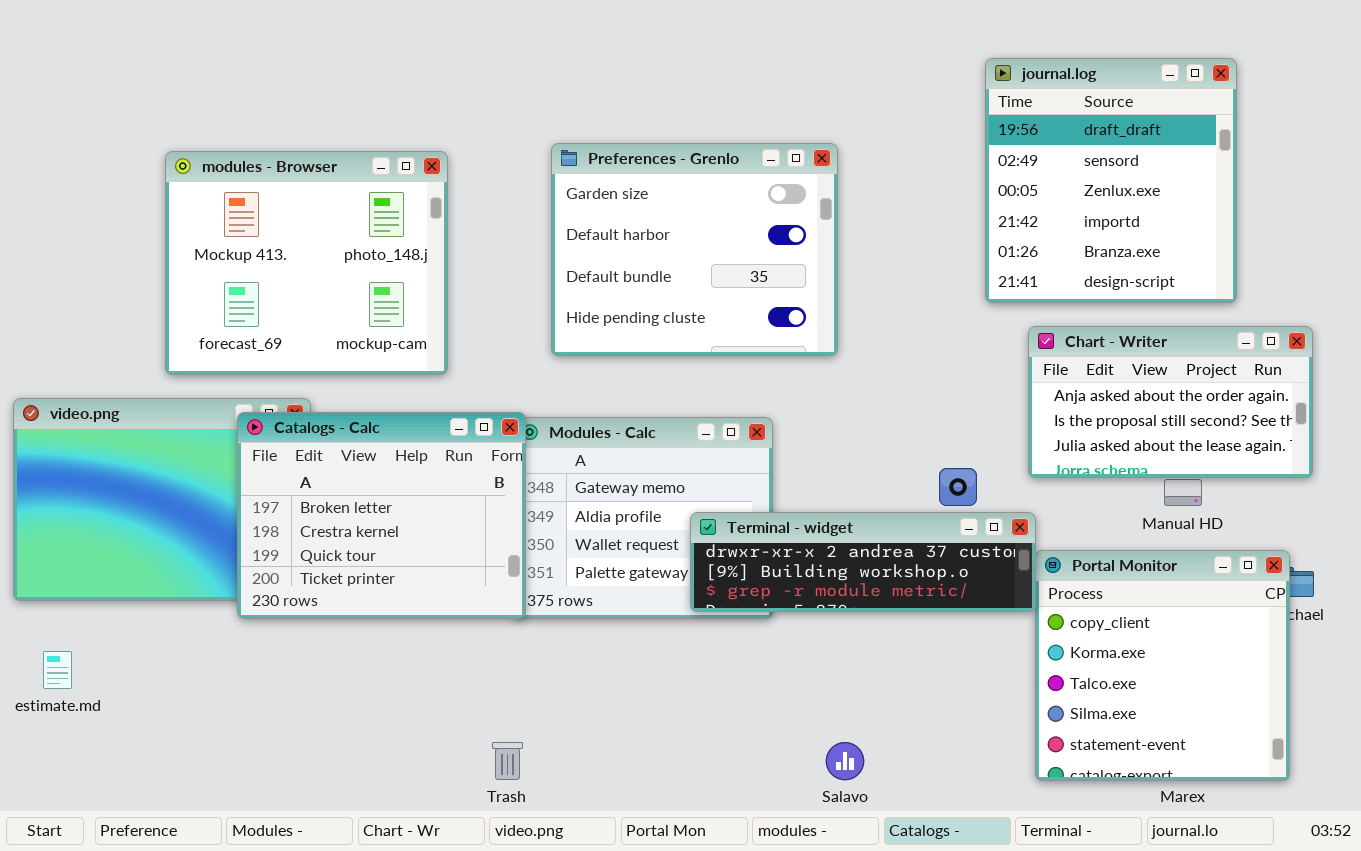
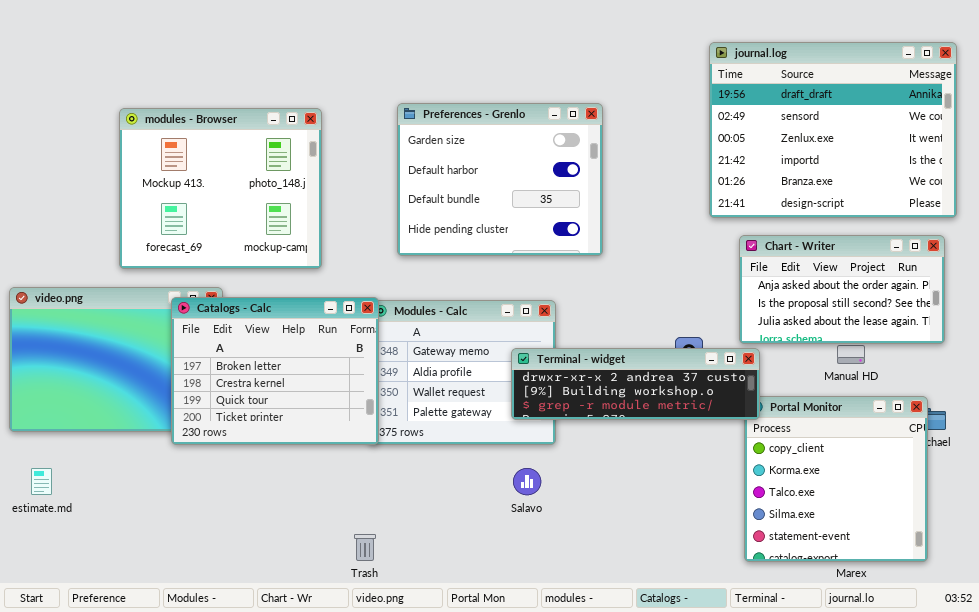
journal.log: [985,58,1237,303] -> [709,42,957,218], resized
Terminal - widget: [690,512,1036,612] -> [511,348,760,420], moved
Salavo: [826,742,864,780] -> [513,468,541,495], moved

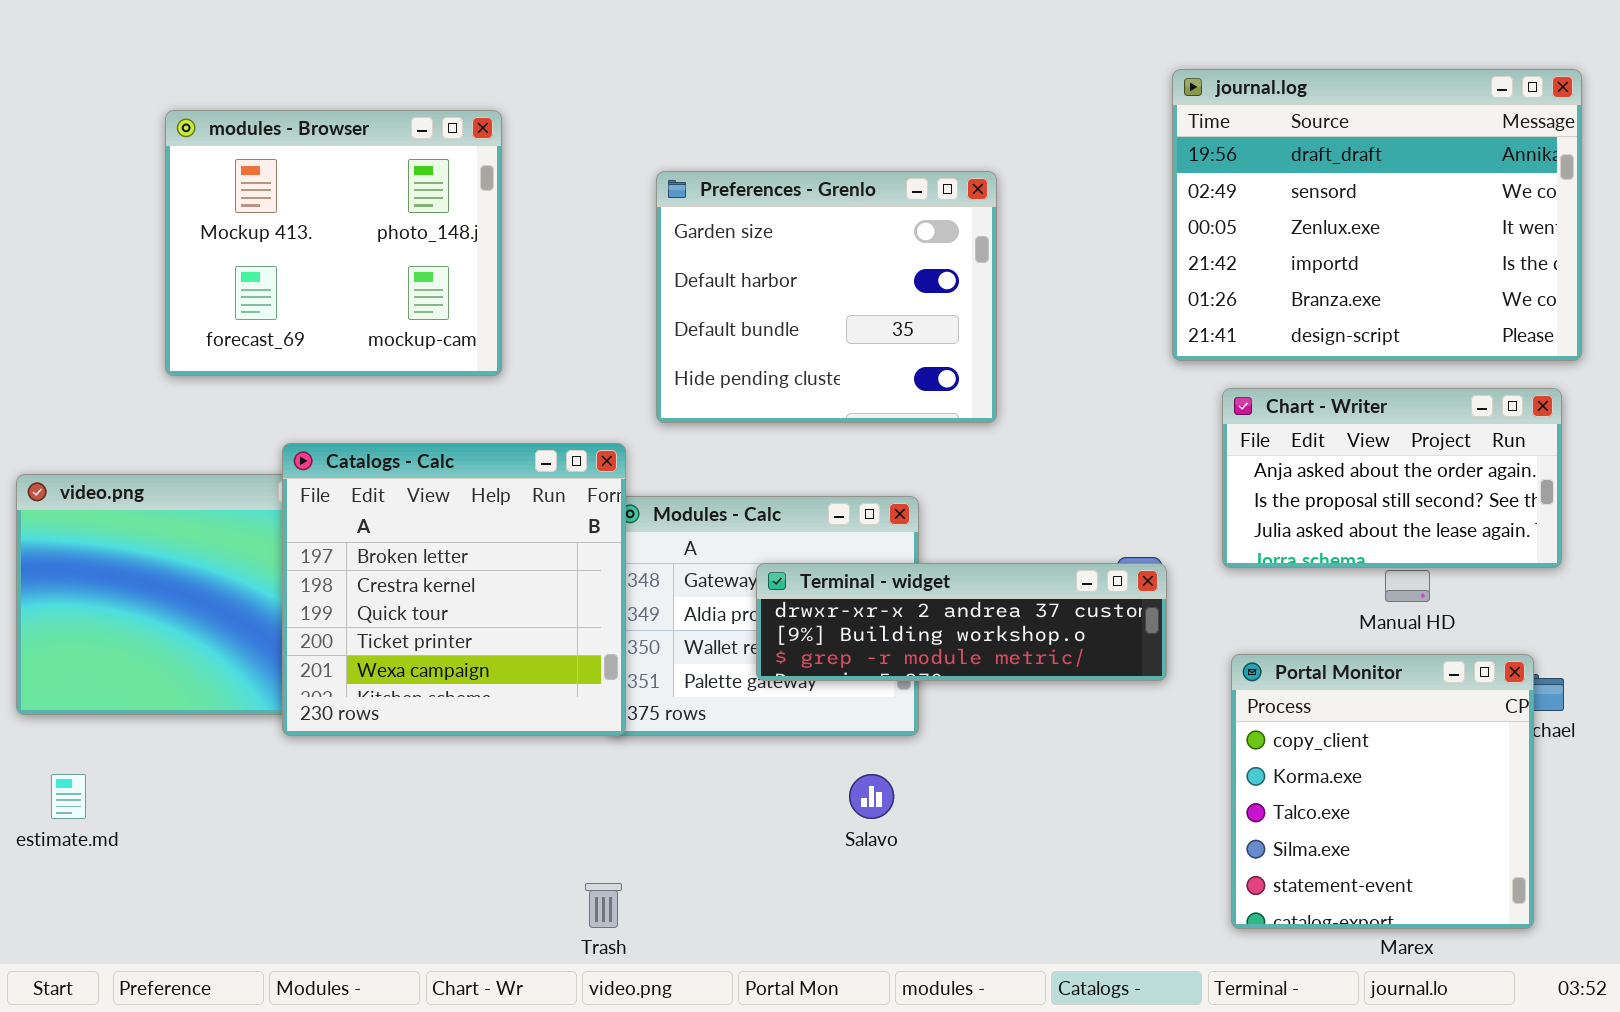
modules - Browser: [119,108,322,269] -> [165,110,502,376], moved
Catalogs - Calc: [171,297,379,445] -> [282,443,626,736], resized
Terminal - widget: [511,348,760,420] -> [756,563,1167,681], moved

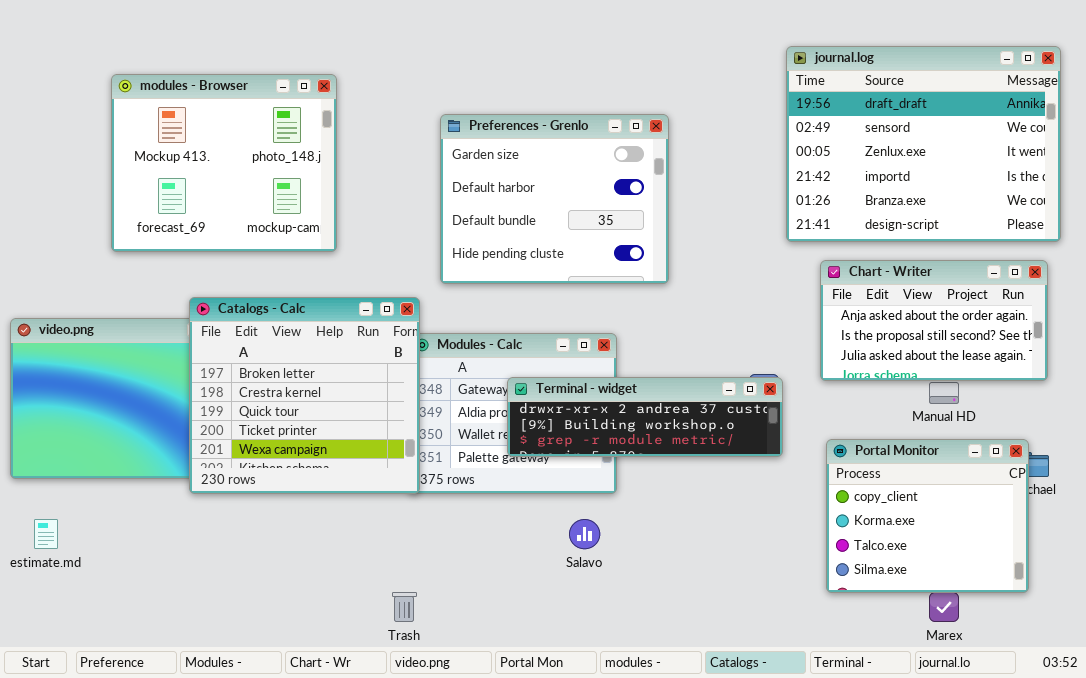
Portal Monitor: [1231,654,1534,929] -> [826,439,1029,593], resized

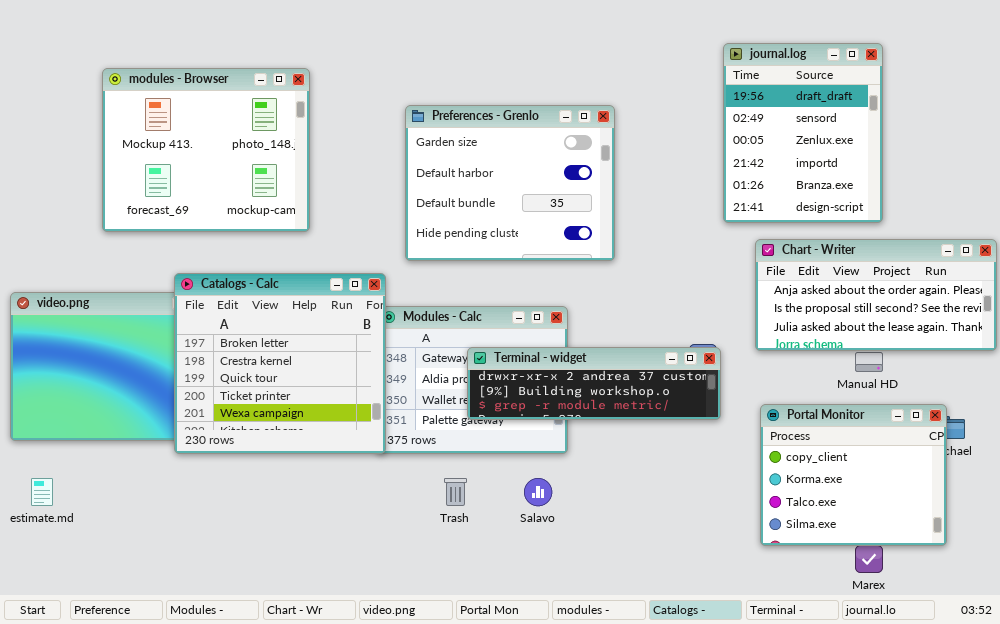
journal.log: [786,46,1061,242] -> [723,43,883,223], resized
Chart - Writer: [820,260,1048,381] -> [755,239,997,351], resized
Trash: [392,592,417,622] -> [444,478,467,506], moved

